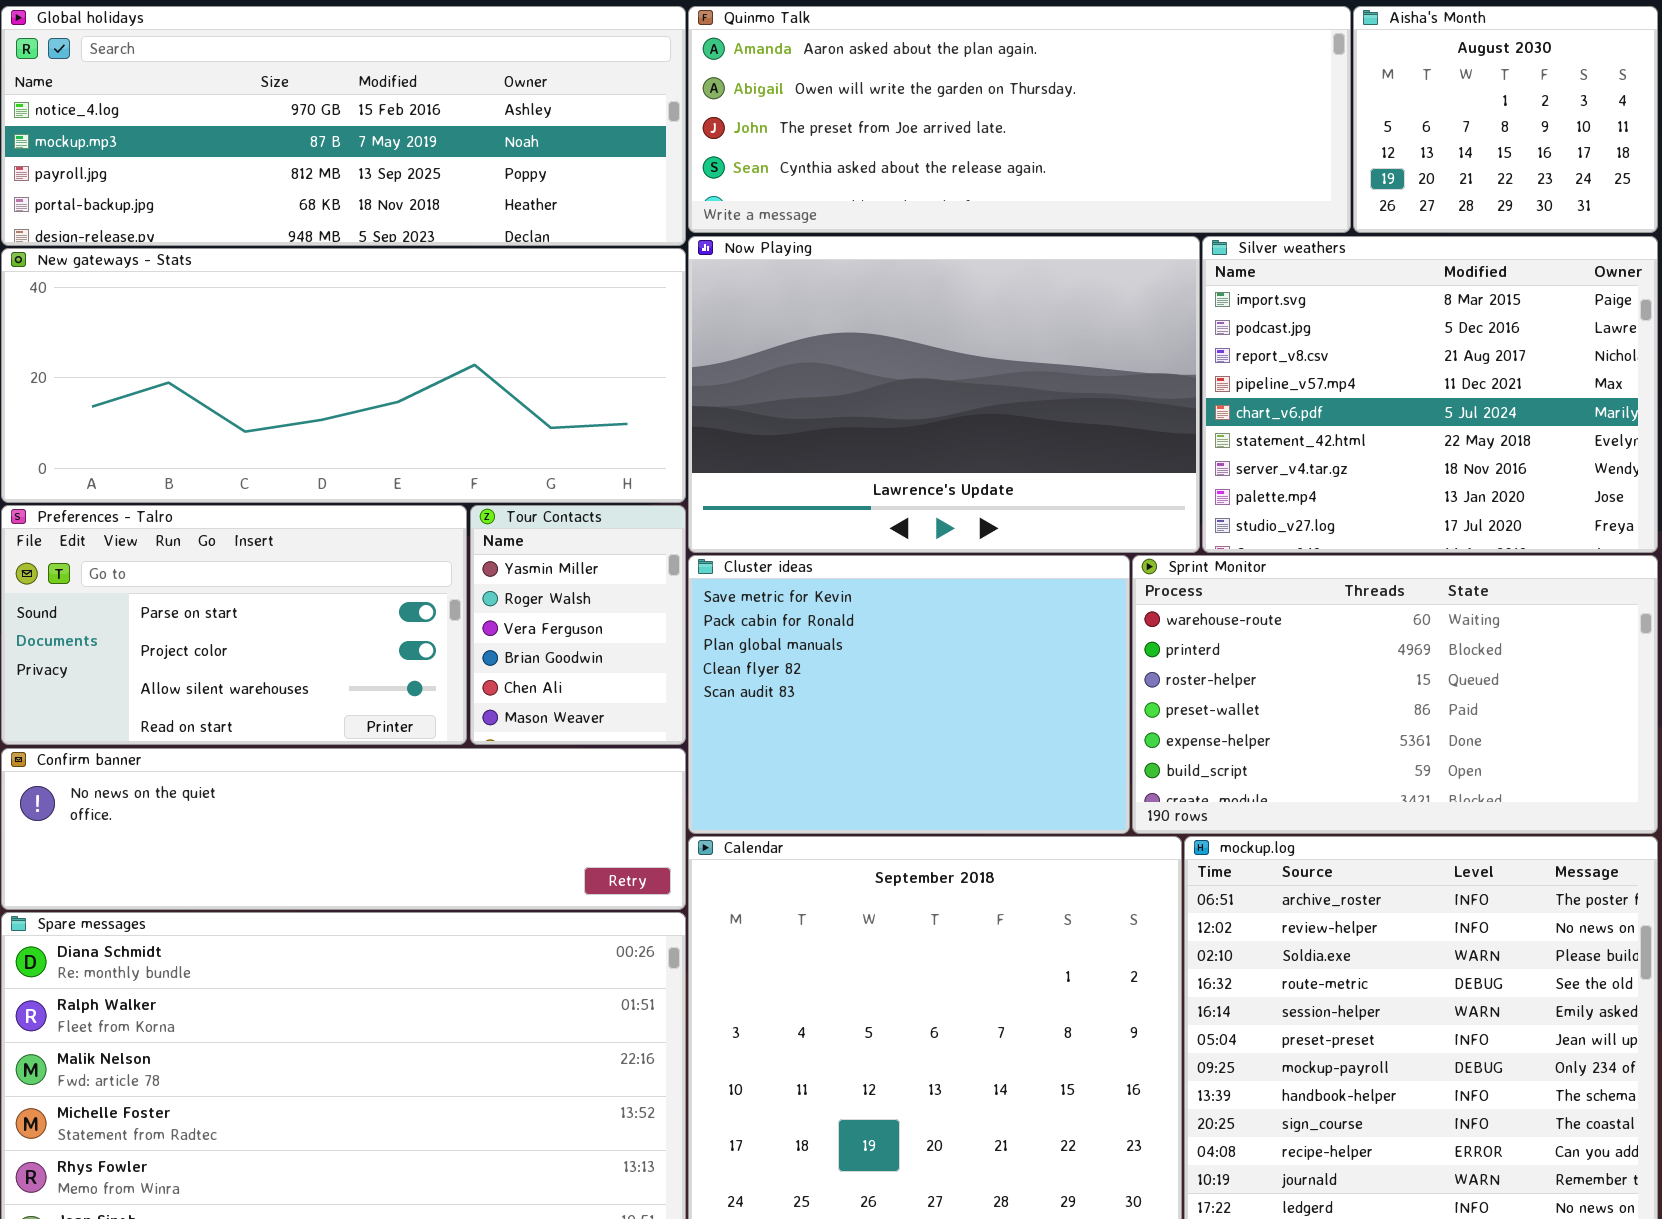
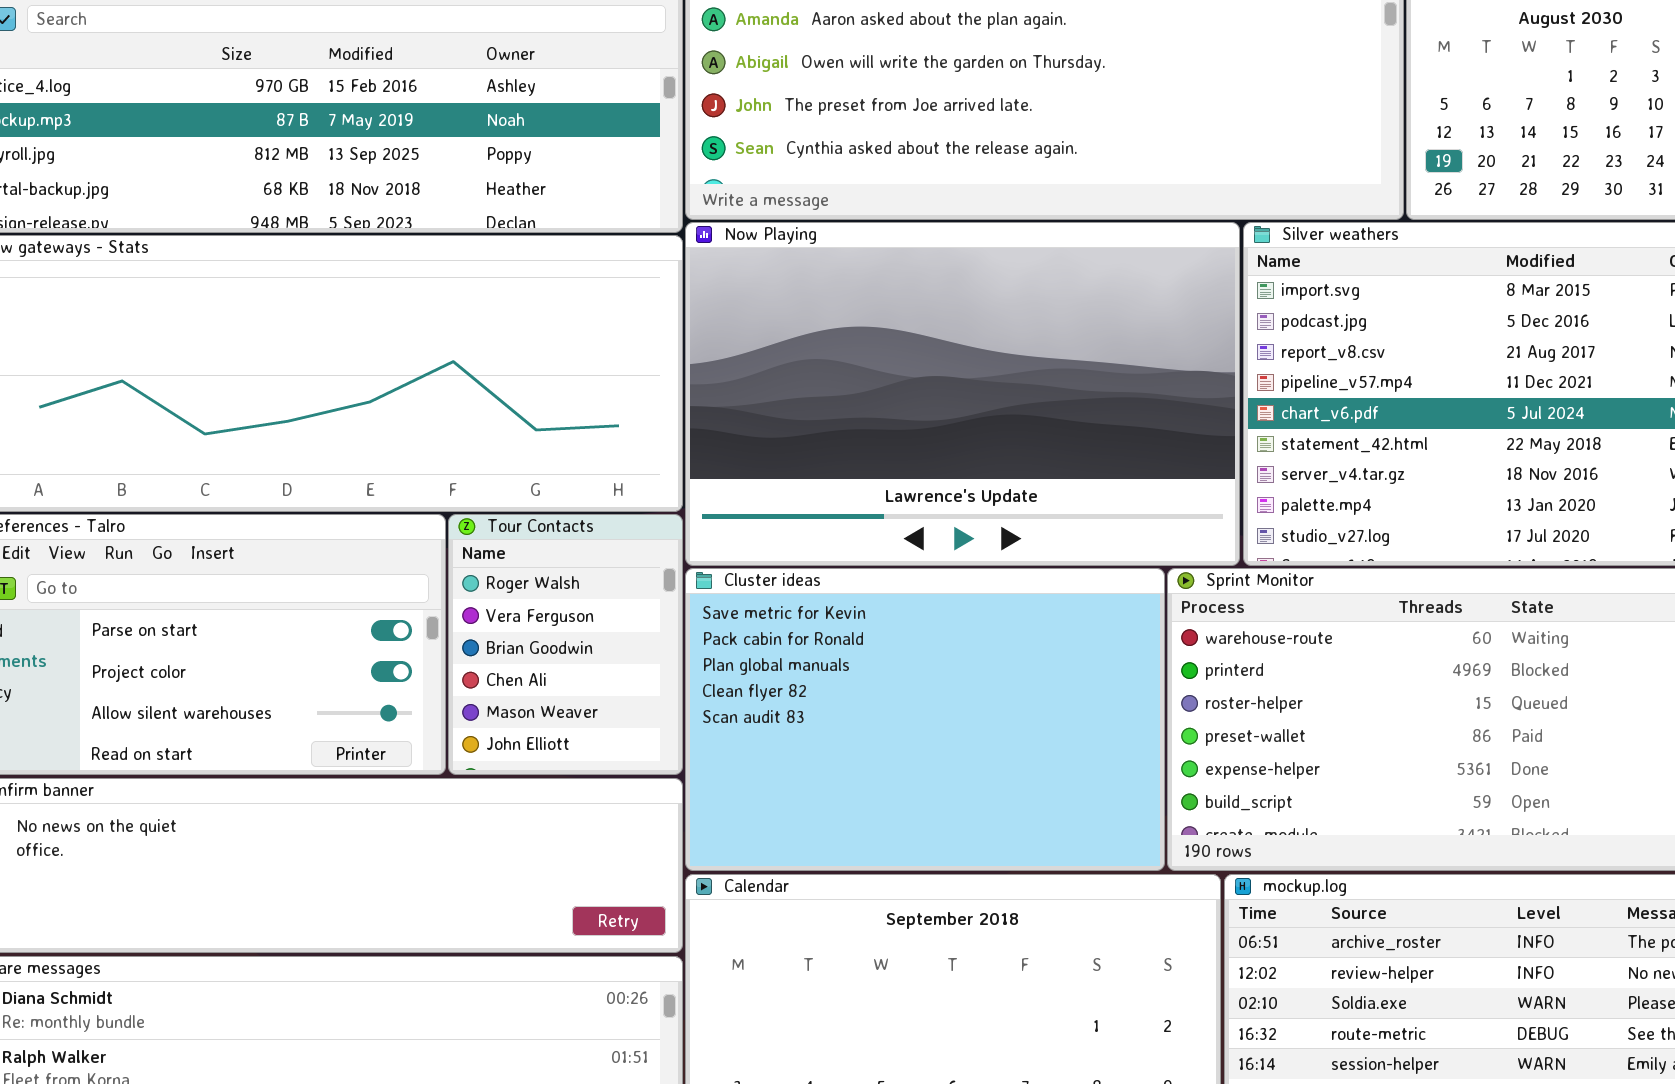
Tour Contacts: [470,505,686,745] -> [448,514,683,775], scrolled down 1 row

